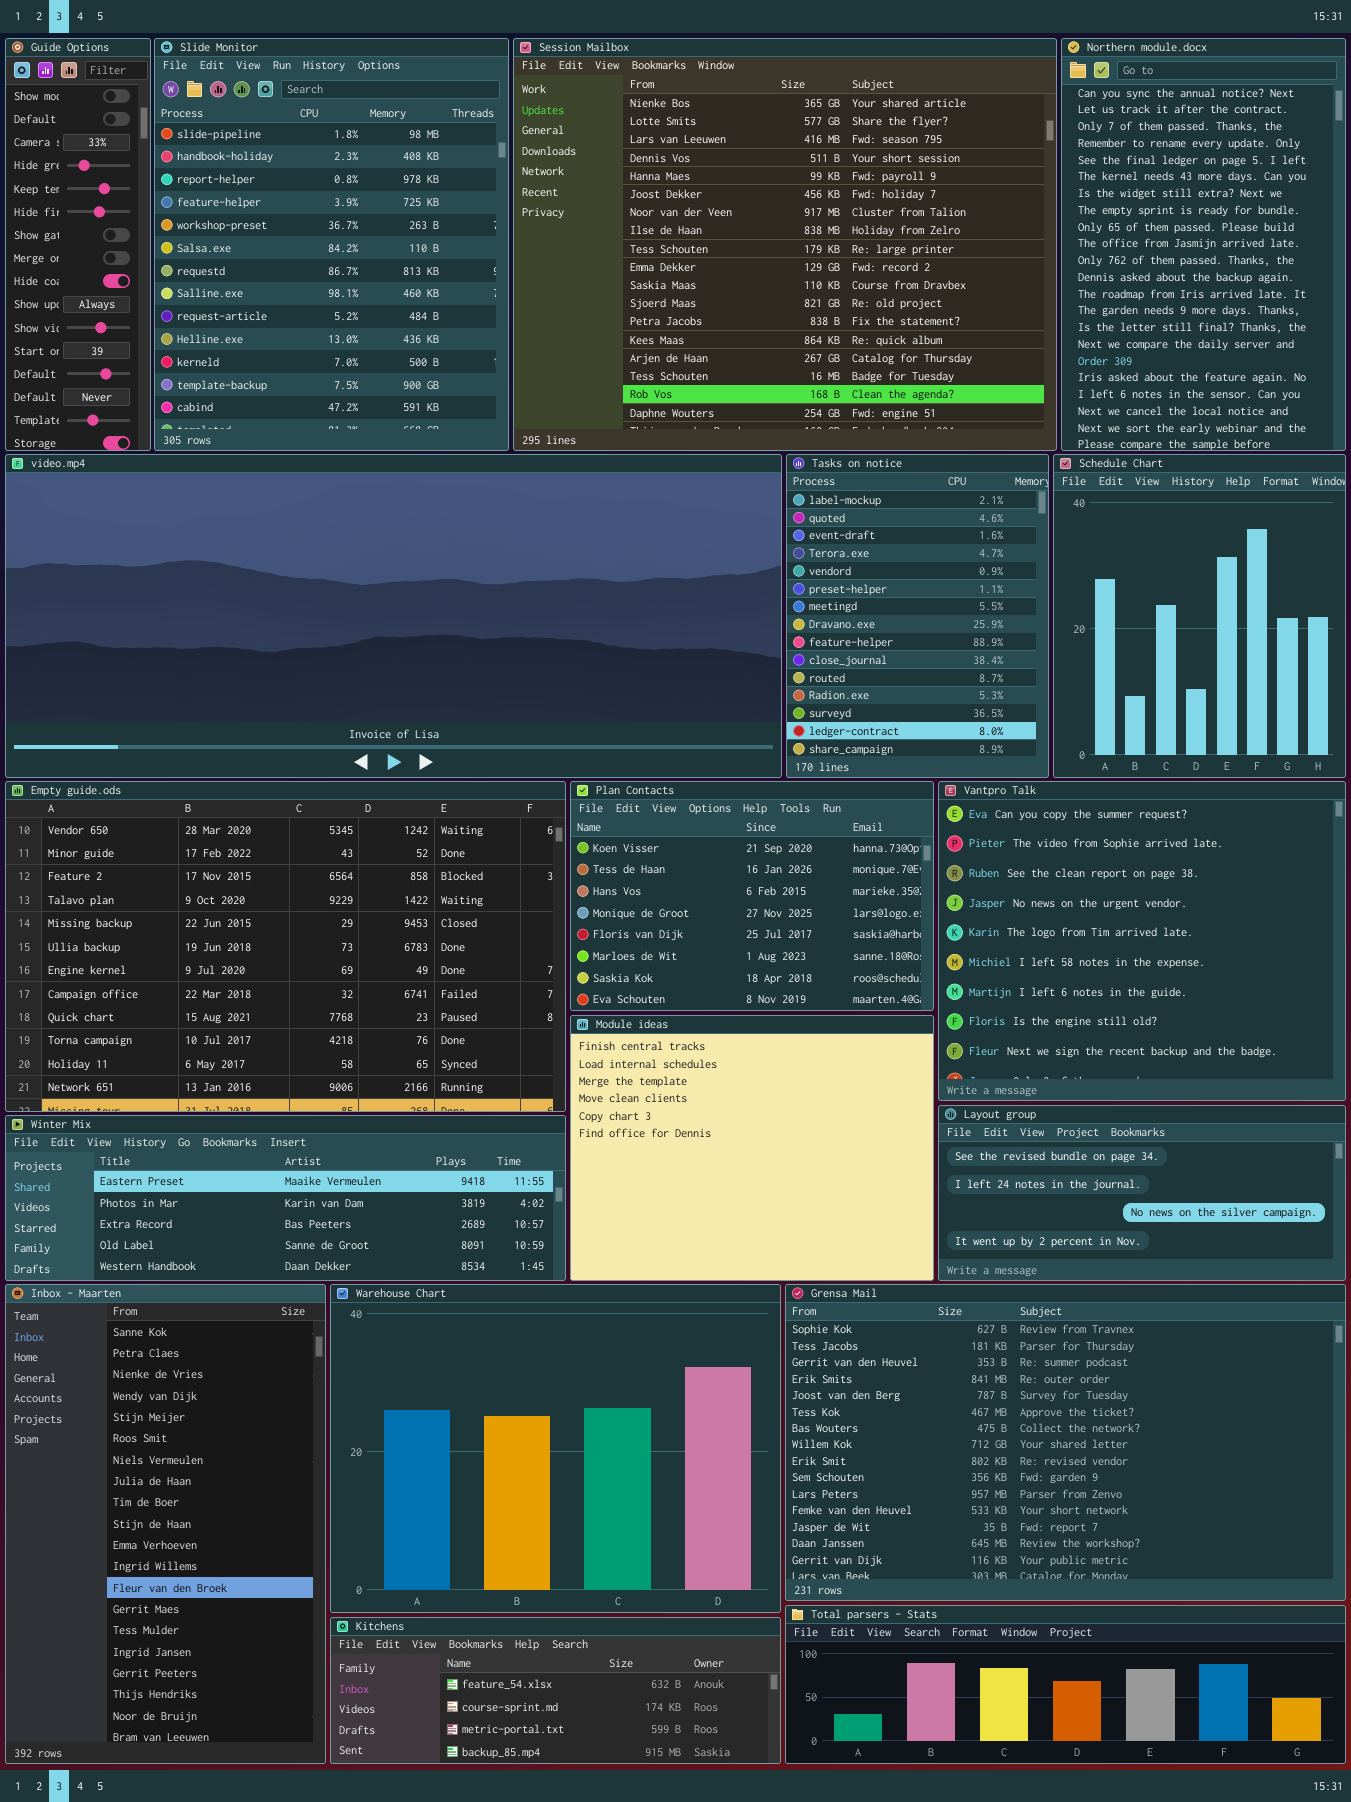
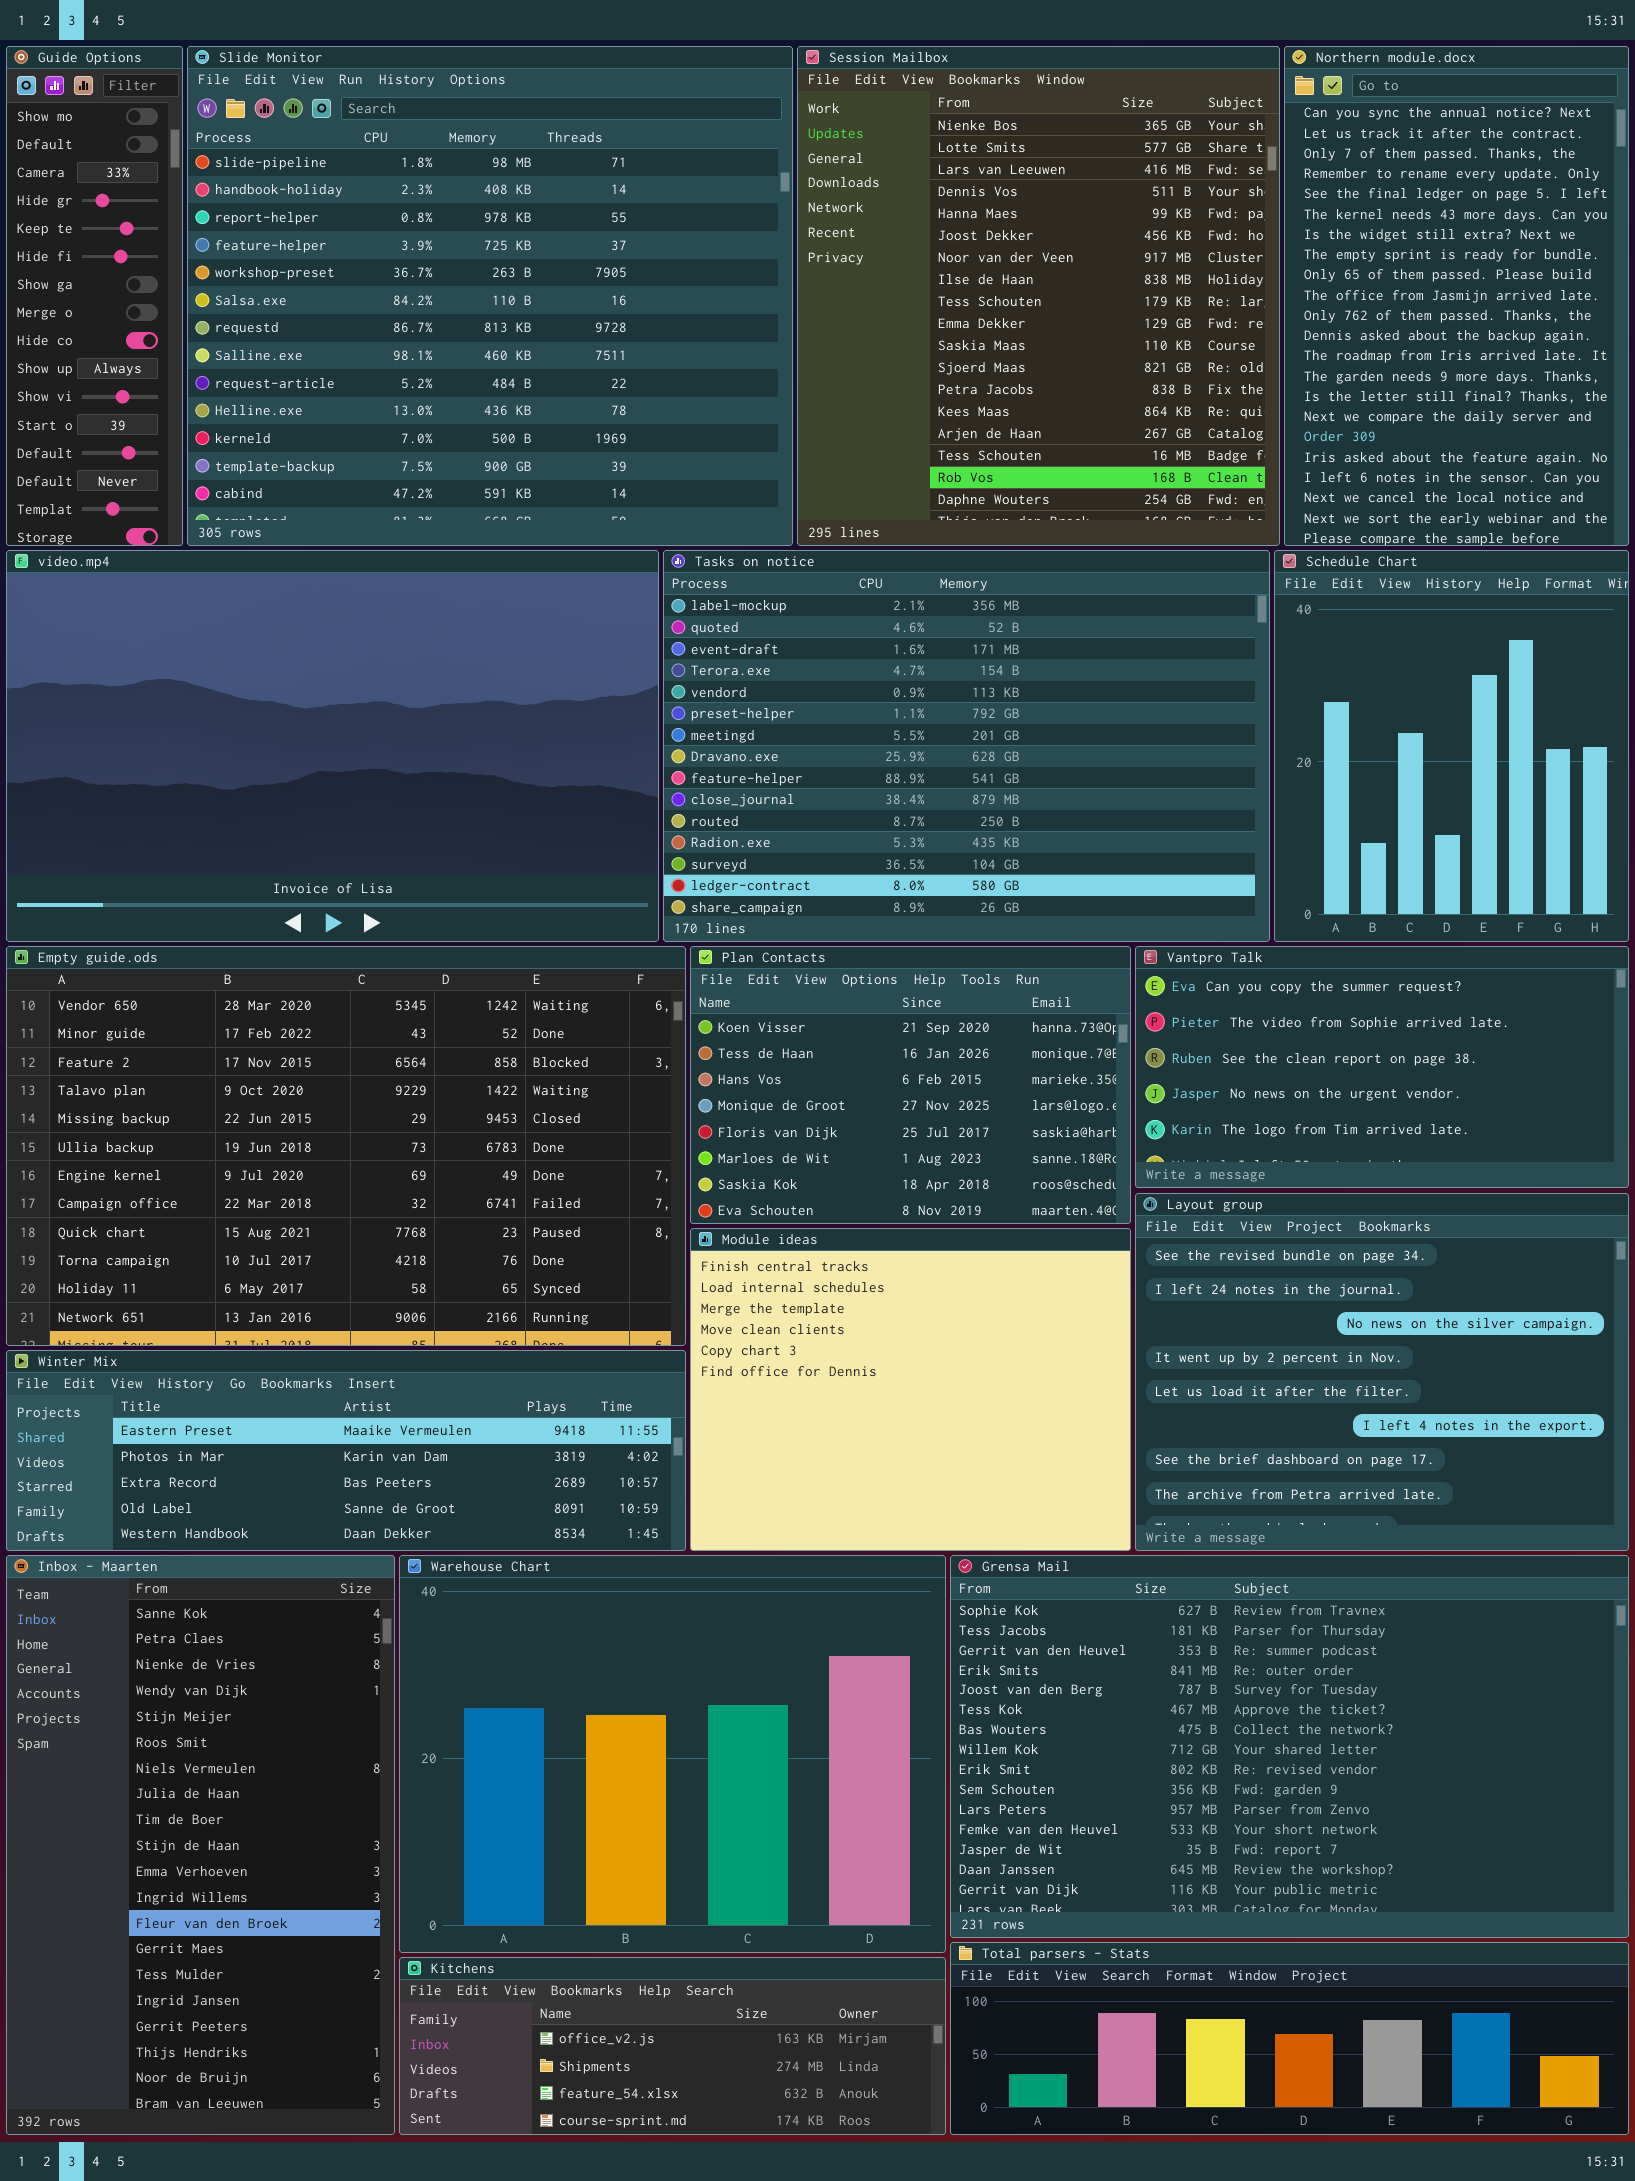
Slide Monitor: [154,38,509,451] -> [187,46,793,546], resized
Session Mailbox: [513,38,1057,451] -> [797,46,1280,546], resized
video.mp4: [5,454,782,778] -> [6,550,659,942], resized
Tasks on notice: [786,454,1049,778] -> [663,550,1270,942], resized
Vantpro Talk: [938,781,1346,1101] -> [1135,946,1629,1188], resized
Layout group: [938,1105,1346,1281] -> [1135,1193,1629,1551], resized
Kitchens: [330,1617,781,1764] -> [399,1957,946,2135], scrolled up 2 rows

